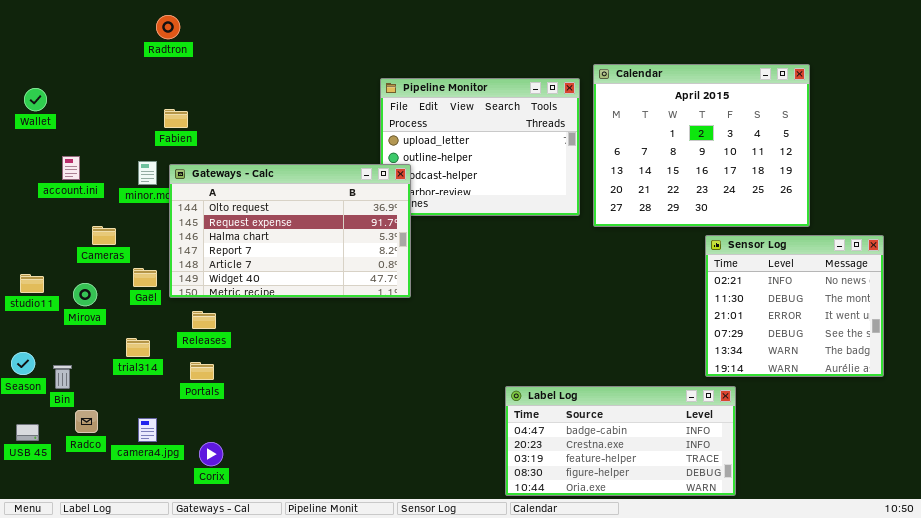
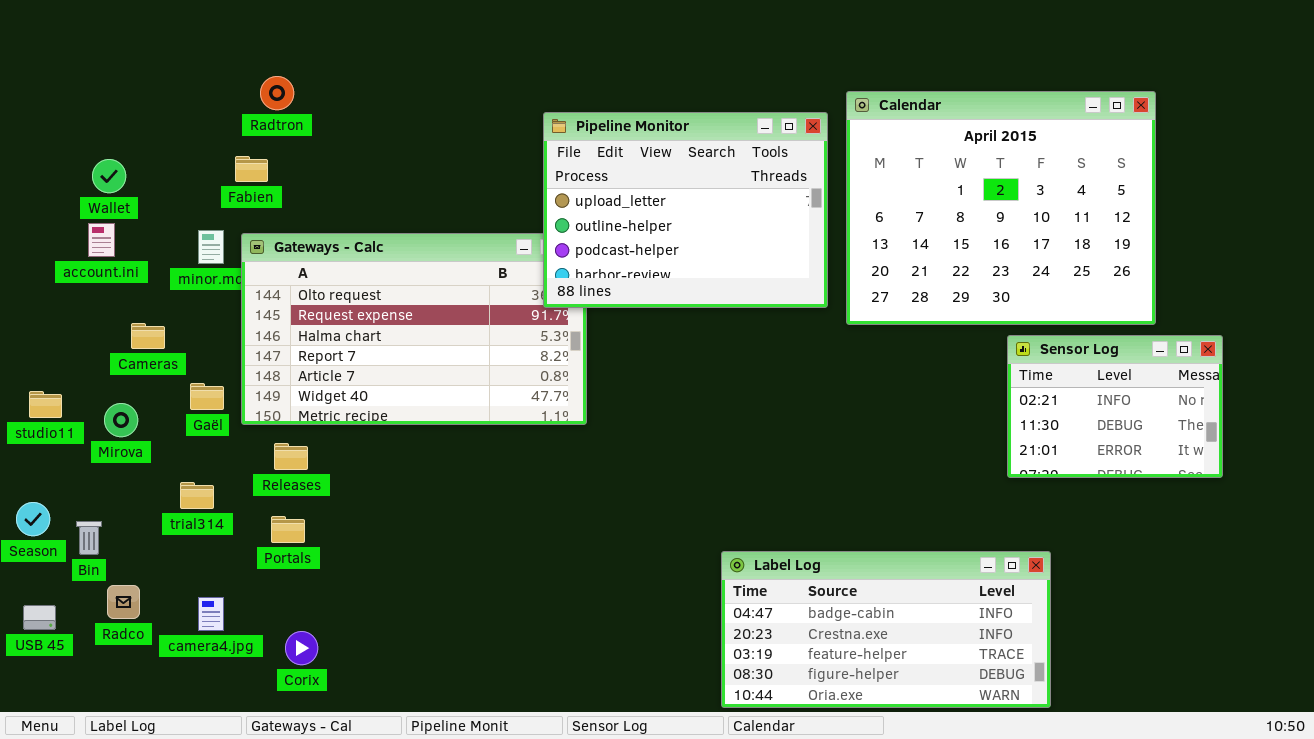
Radtron: [156,15,180,39] -> [260,76,294,110], moved
Pipeline Monitor: [380,78,580,216] -> [543,112,828,308], raised
Wallet: [24,88,47,111] -> [92,159,126,193], moved
Sensor Log: [705,235,884,377] -> [1007,335,1223,478], resized

